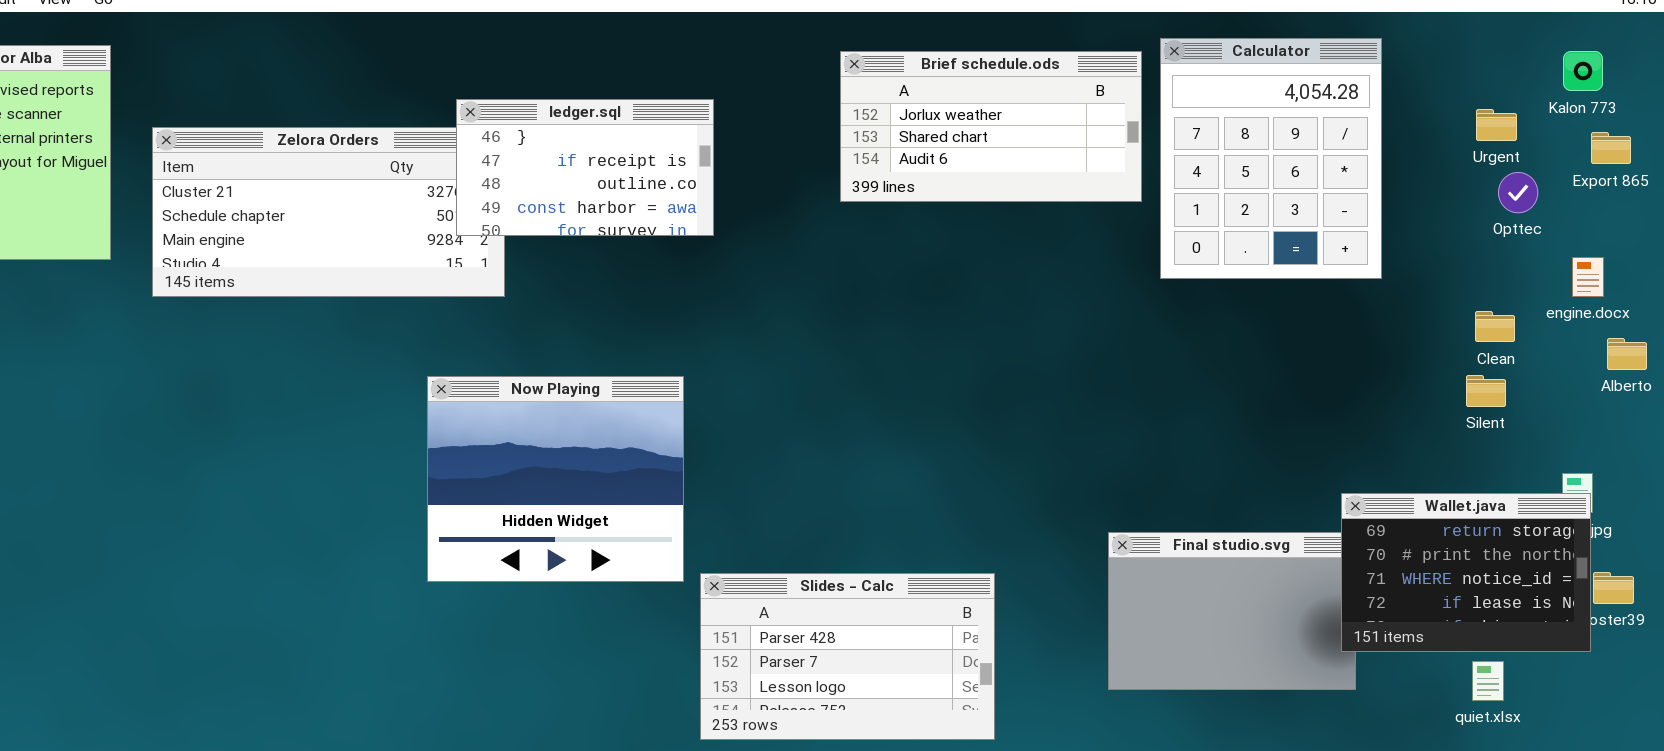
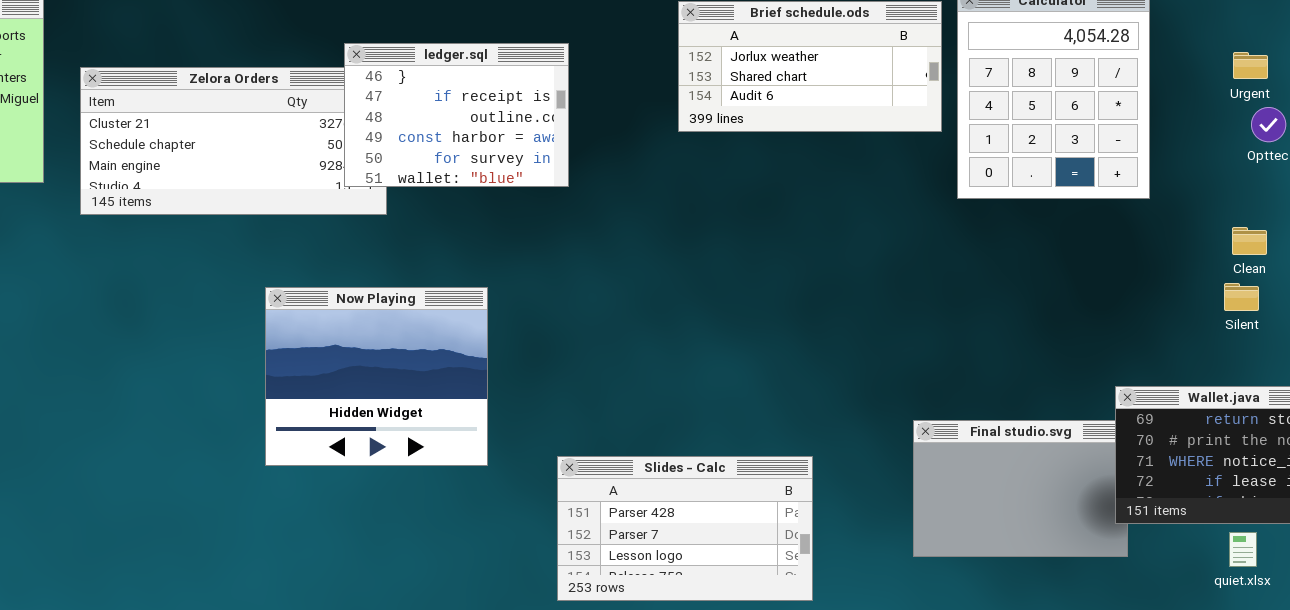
ledger.sql: [456,99,714,236] -> [344,43,569,187], resized
Now Playing: [427,376,684,582] -> [265,287,488,466], moved

